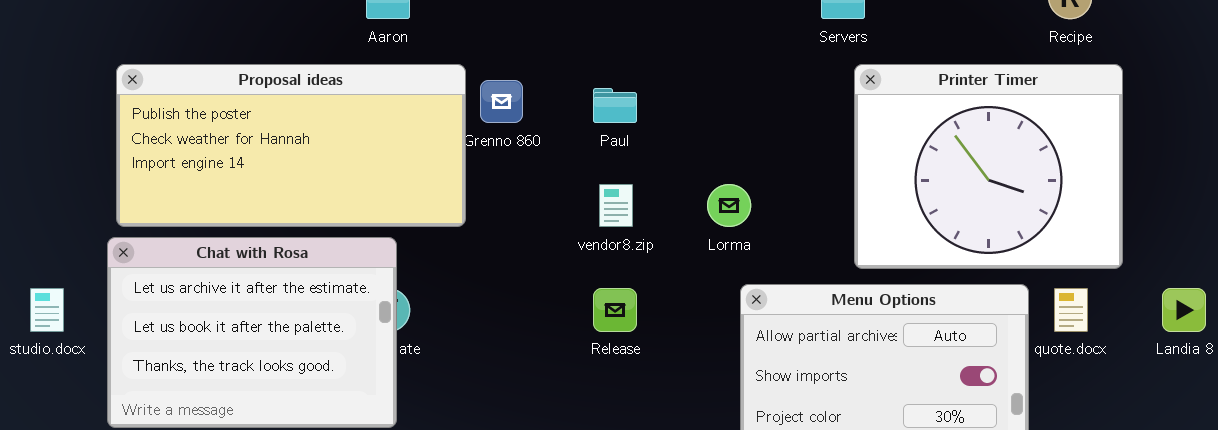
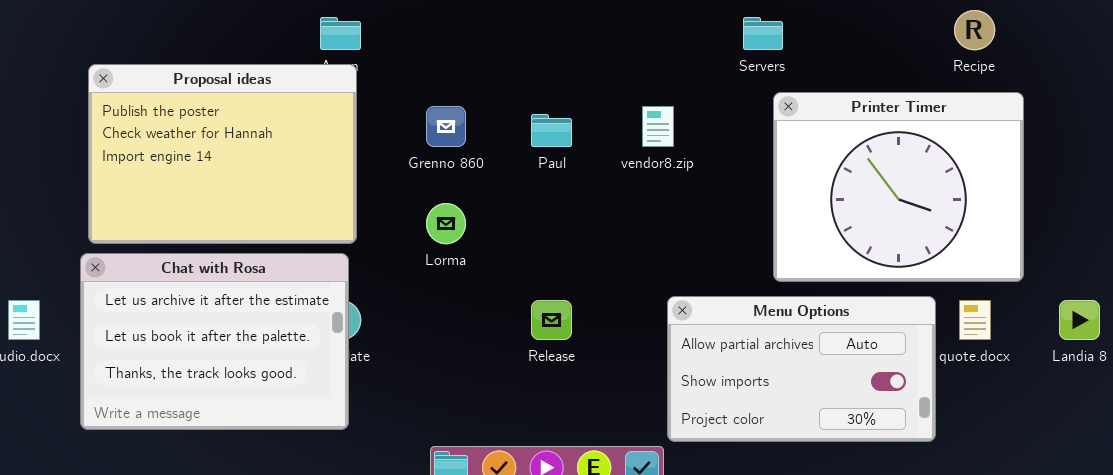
Proposal ideas: [116,64,466,227] -> [88,64,357,244], resized
vendor8.zip: [599,184,633,227] -> [642,106,674,147], moved
Lorma: [707,184,751,227] -> [426,203,466,244], moved

